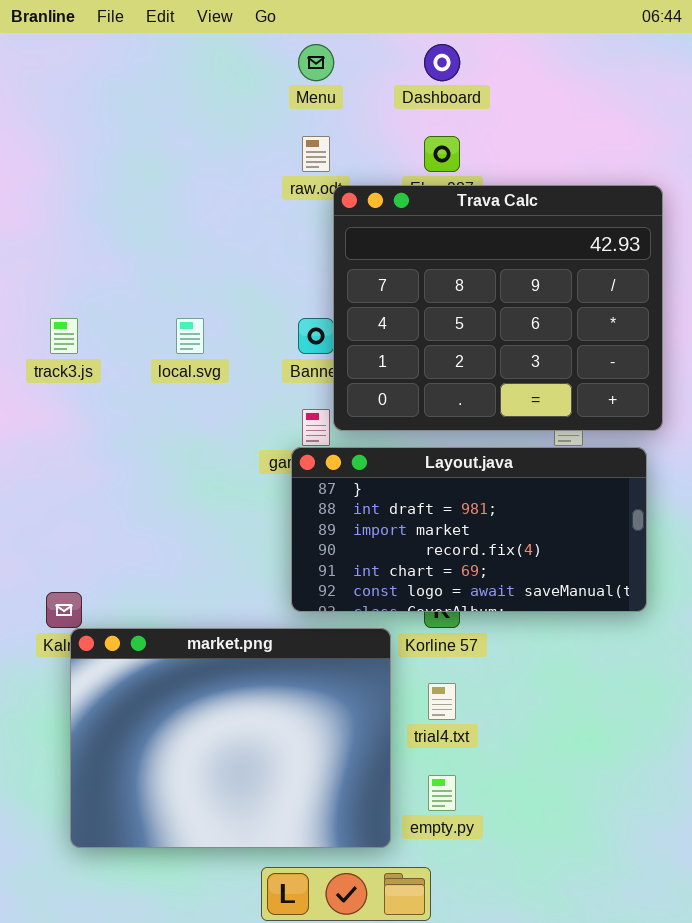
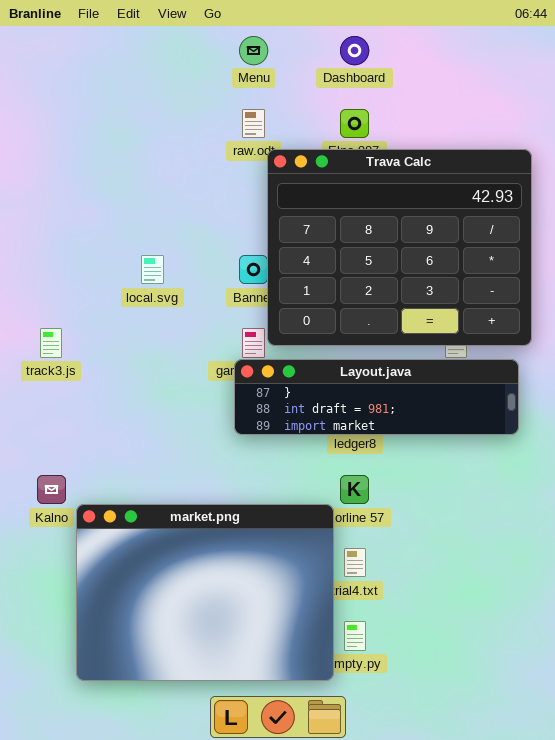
track3.js: [50,318,78,354] -> [40,328,62,358], moved
Layout.java: [291,447,647,612] -> [234,359,519,435], resized
market.png: [70,628,391,848] -> [76,504,334,681], moved

